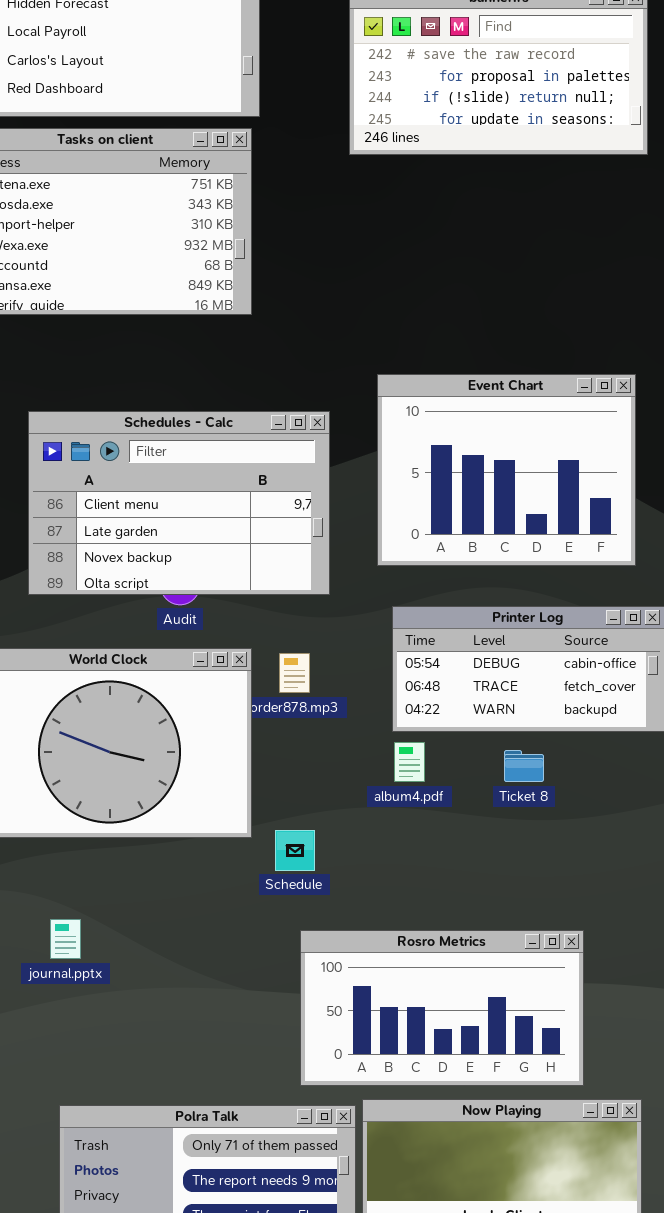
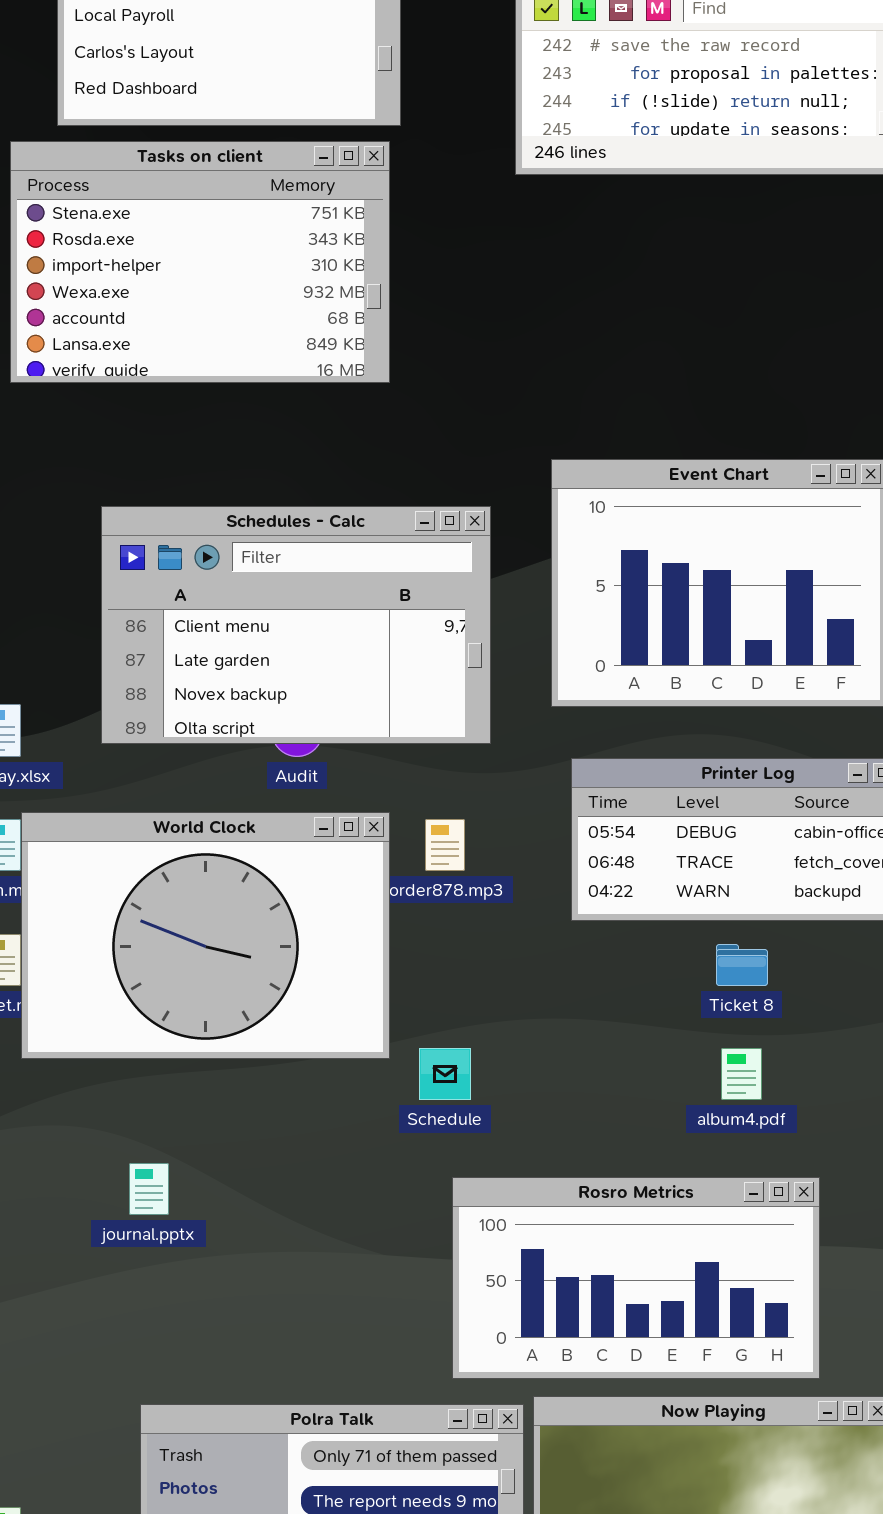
album4.pdf: [394,742,425,782] -> [721,1048,762,1100], moved

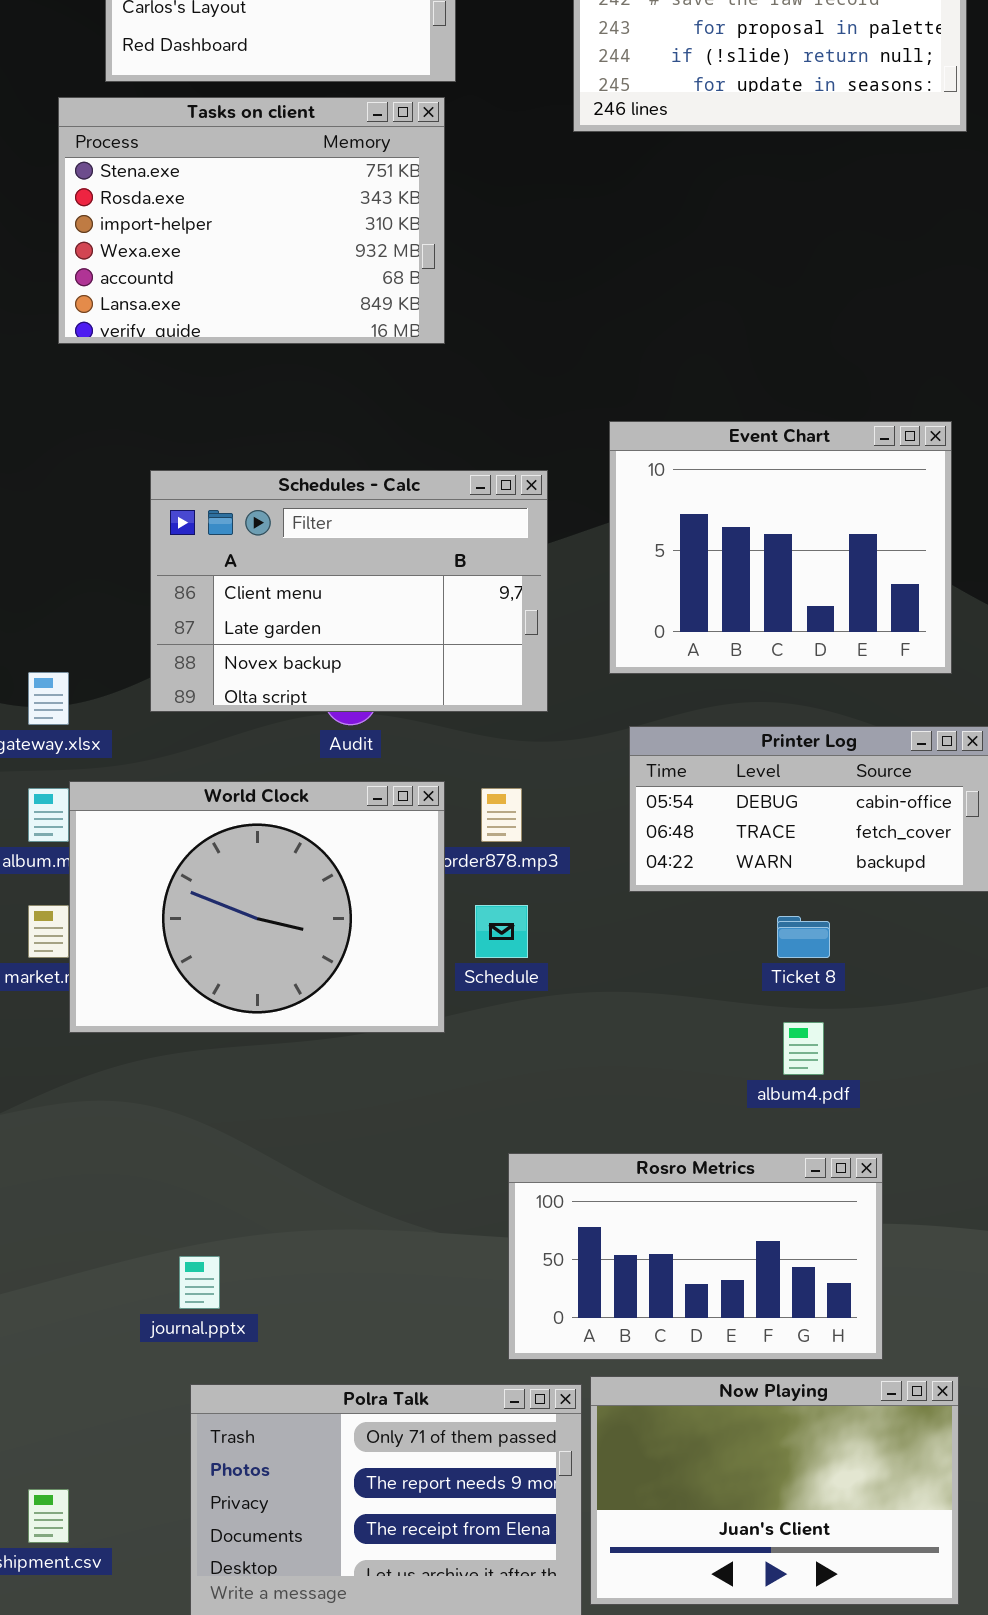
Schedule: [419,1048,471,1100] -> [475,905,528,958], moved
journal.pptx: [129,1163,169,1215] -> [179,1256,220,1309], moved

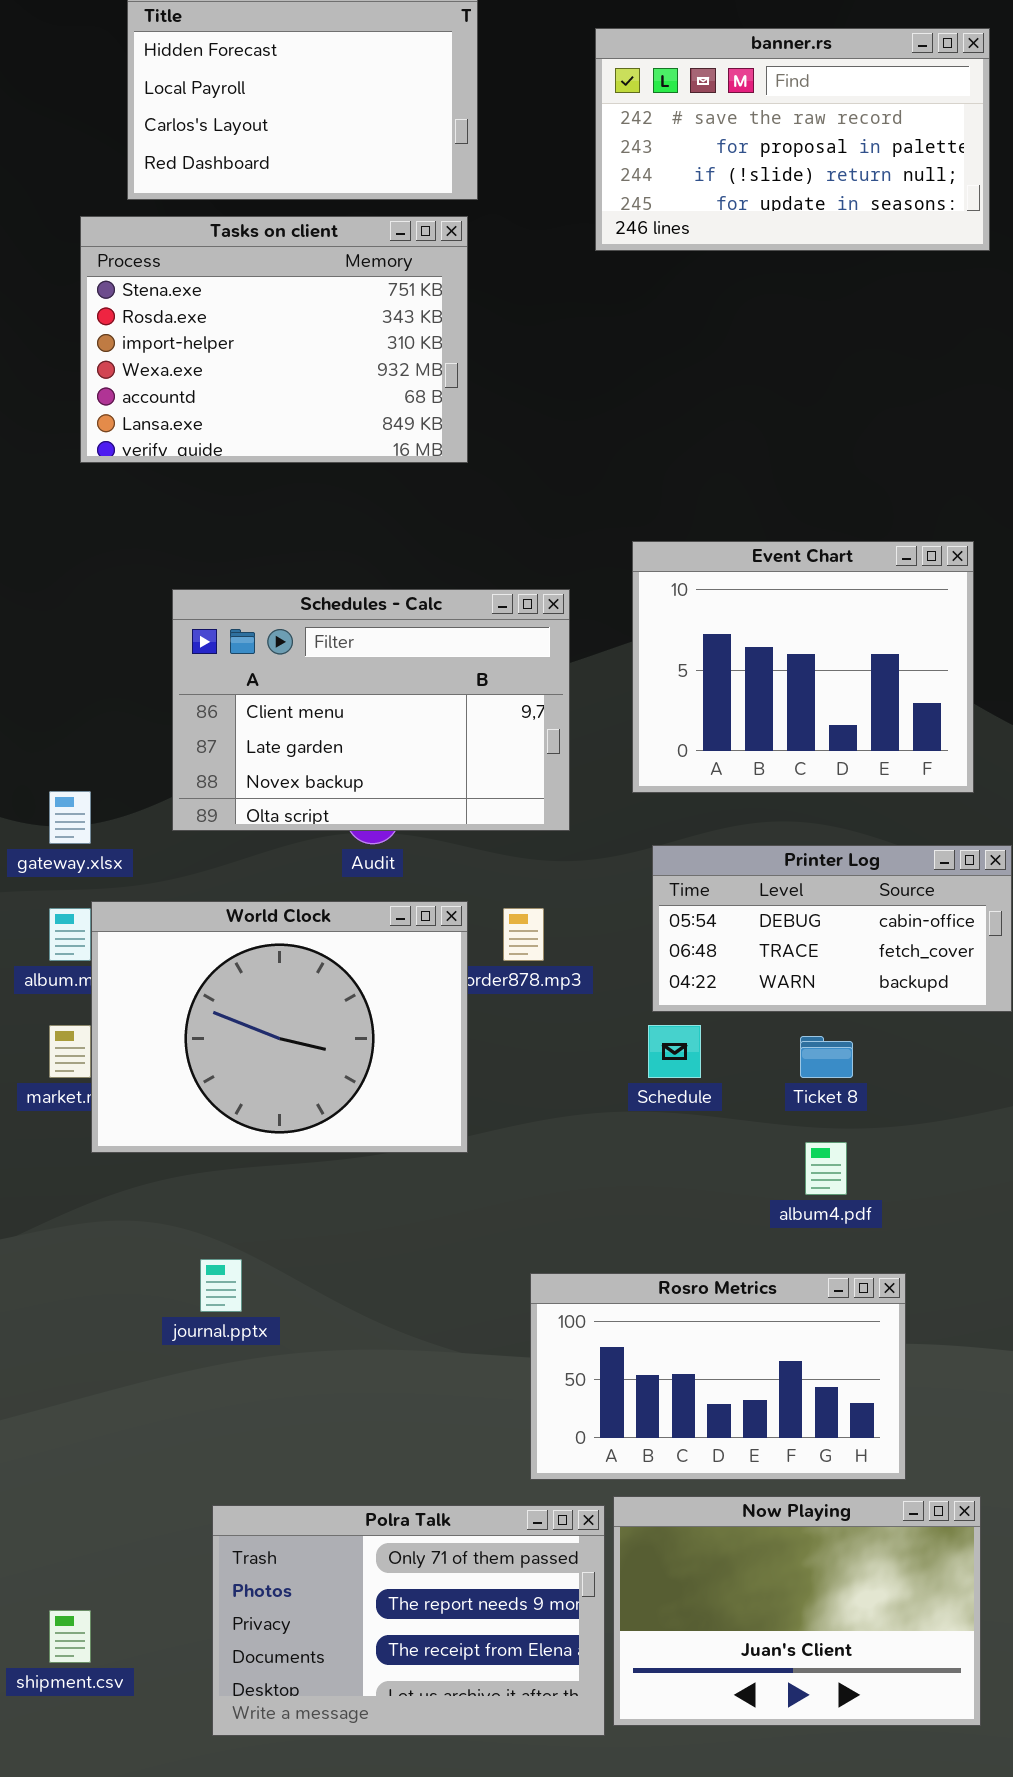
Schedule: [475,905,528,958] -> [648,1025,701,1078], moved
journal.pptx: [179,1256,220,1309] -> [200,1259,242,1312], moved

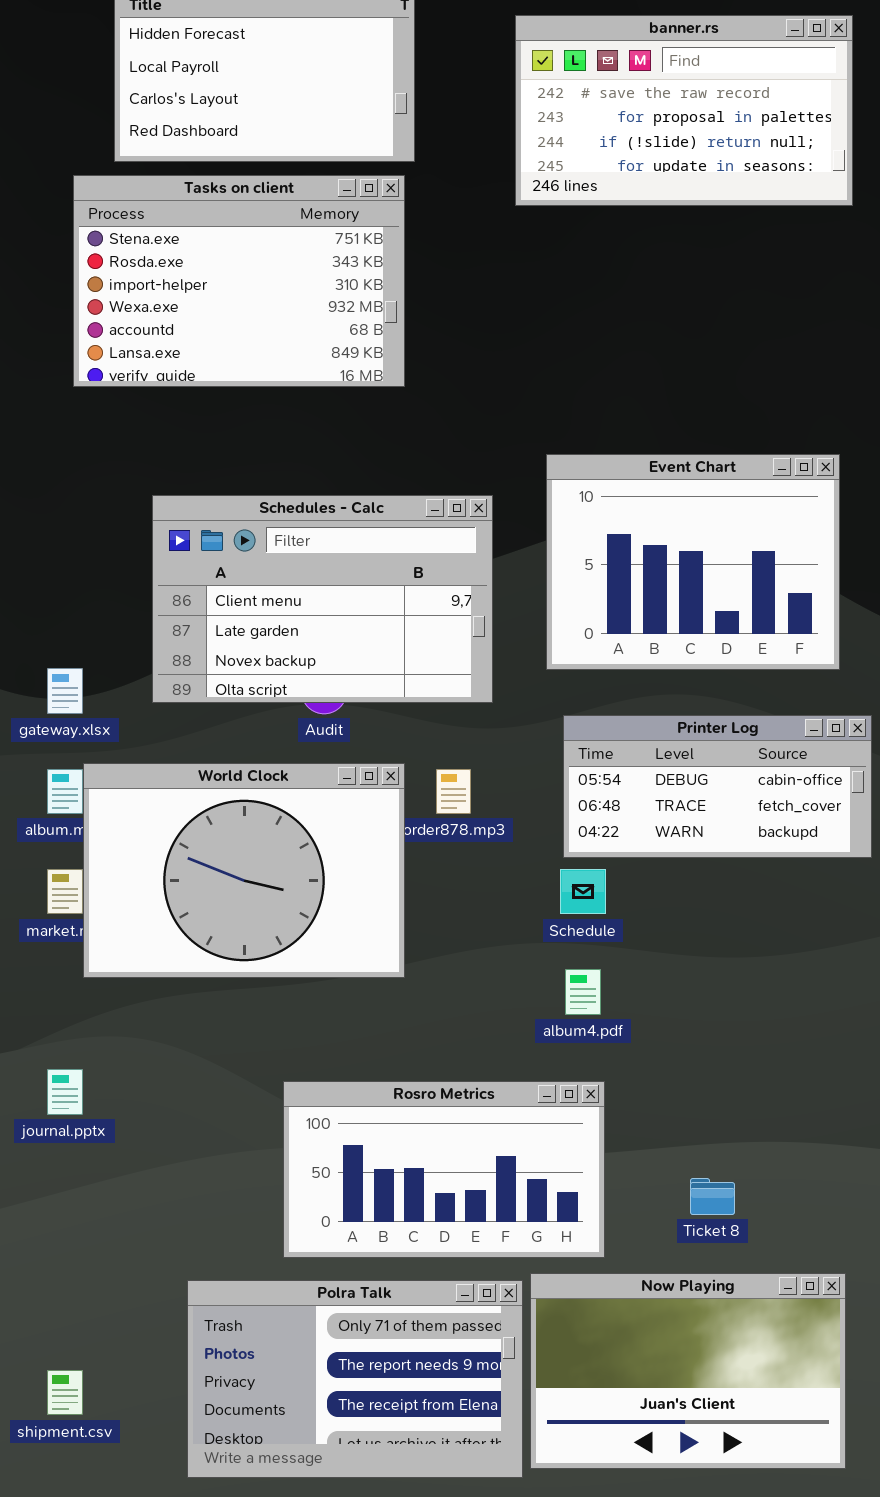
Ticket 8: [800,1036,853,1078] -> [690,1178,735,1215], moved
album4.pdf: [805,1142,847,1195] -> [565,969,601,1015], moved
journal.pptx: [200,1259,242,1312] -> [47,1069,83,1115], moved
Rosro Metrics: [530,1273,906,1480] -> [283,1081,605,1258], moved

